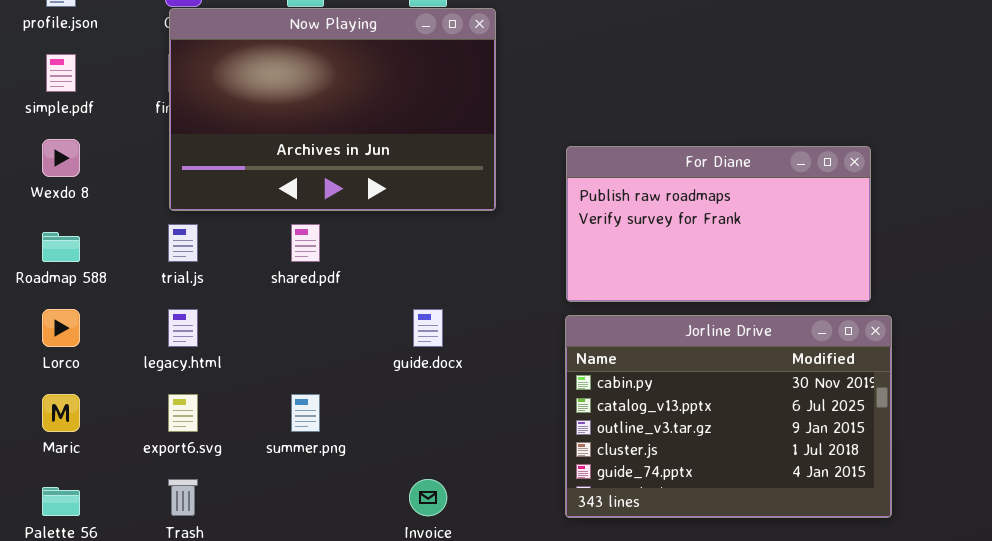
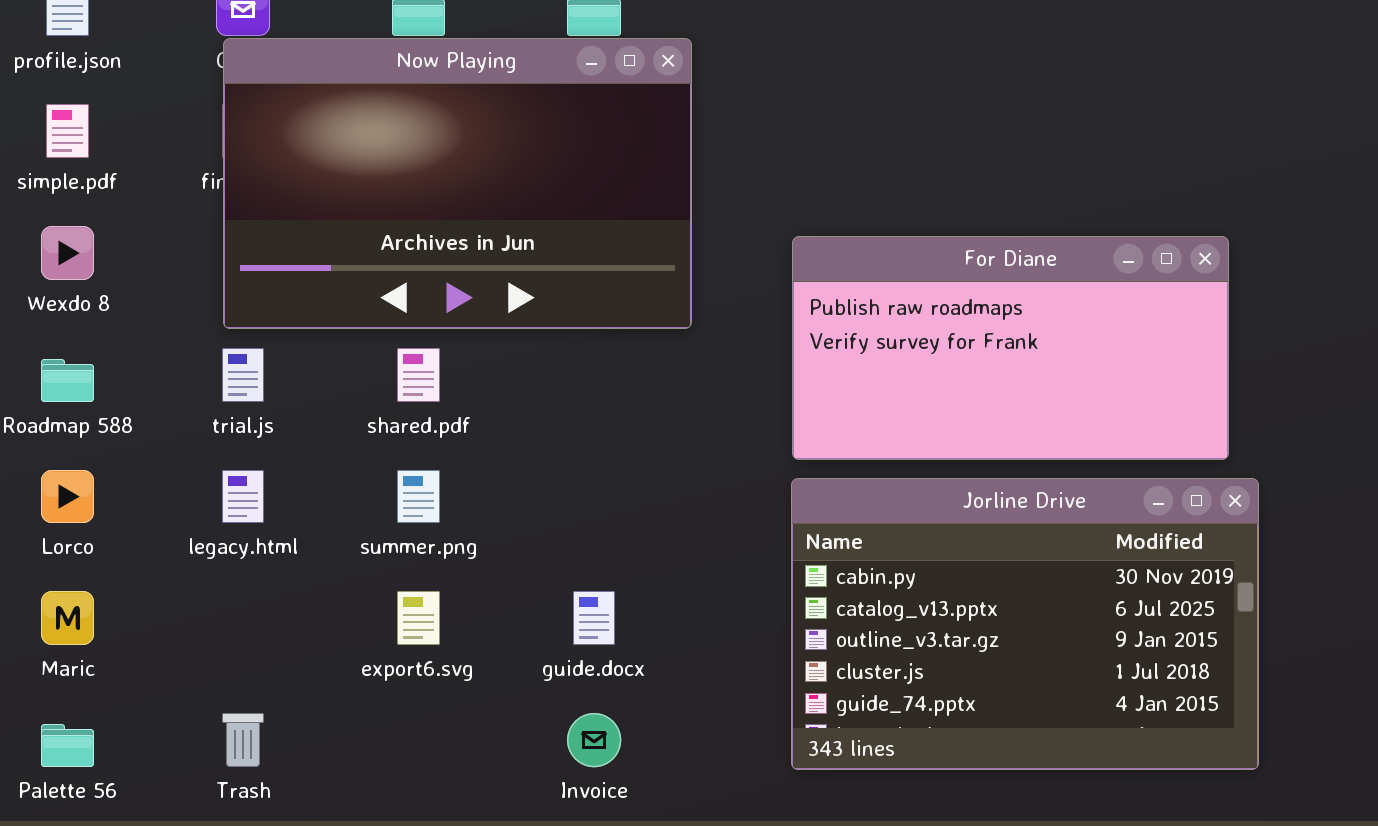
guide.docx: [413,309,443,347] -> [573,591,615,645], moved
export6.svg: [168,394,198,432] -> [397,591,440,645], moved
summer.png: [291,394,320,432] -> [397,470,440,523], moved

